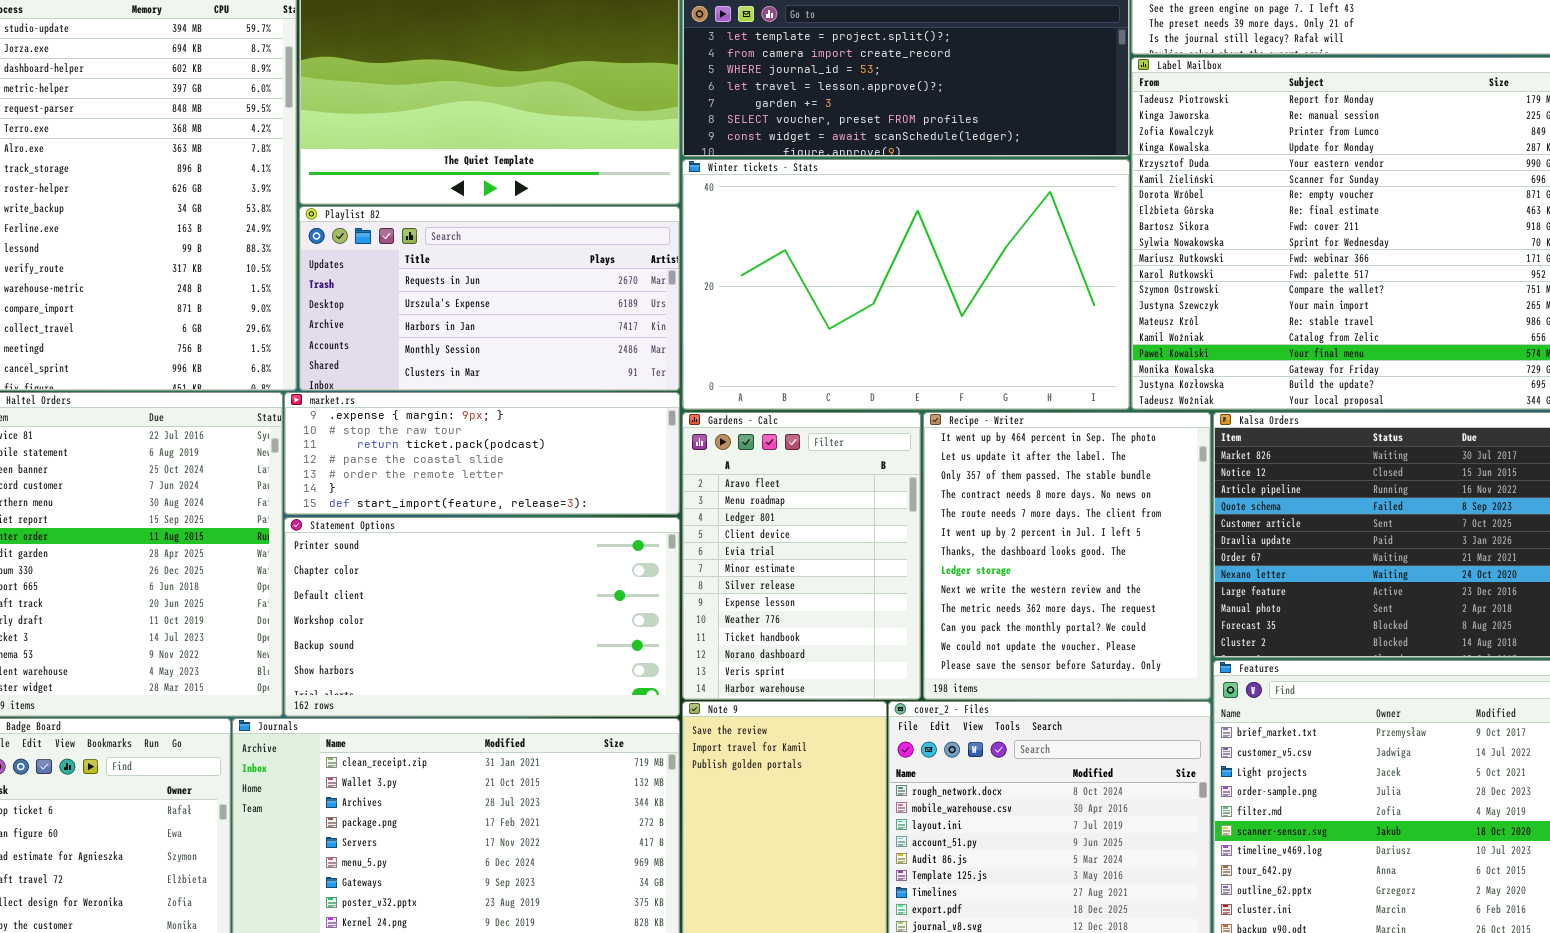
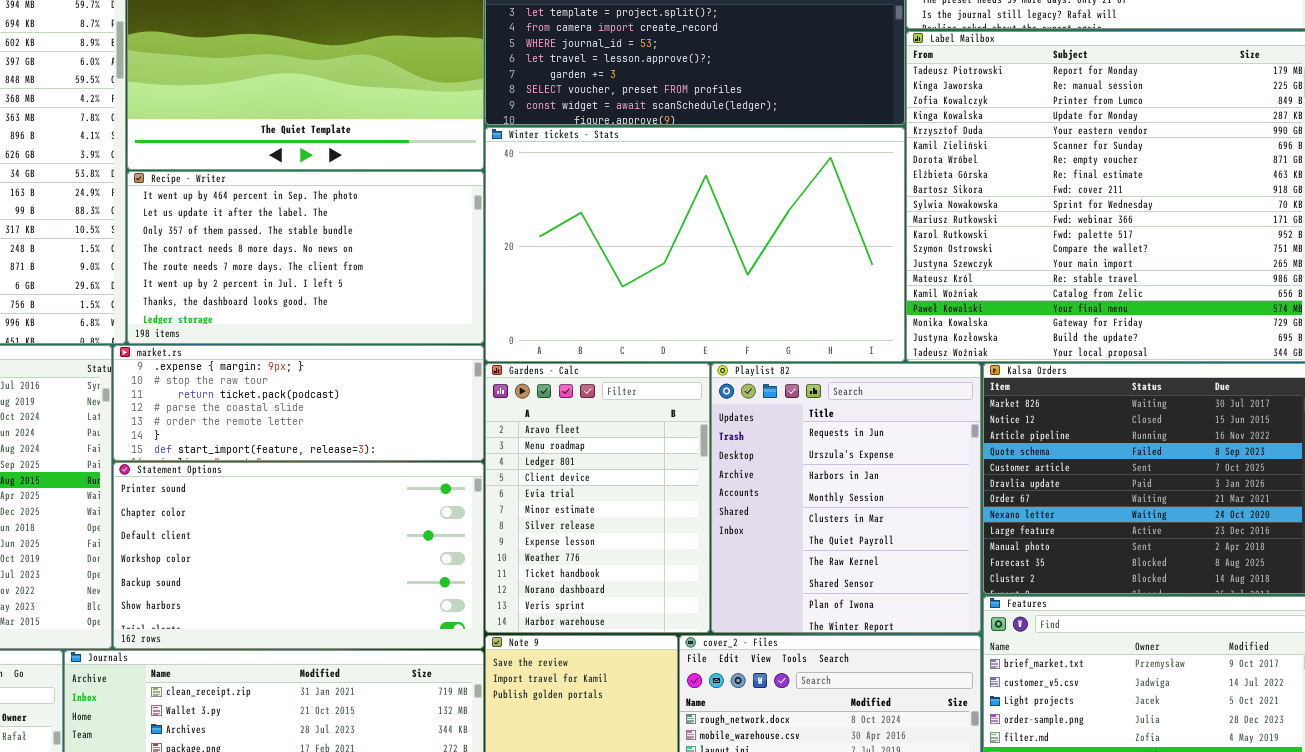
Playlist 82: [299,206,680,391] -> [711,363,981,633], moved, resized
Recipe - Writer: [923,412,1211,700] -> [127,171,484,344], moved, resized

